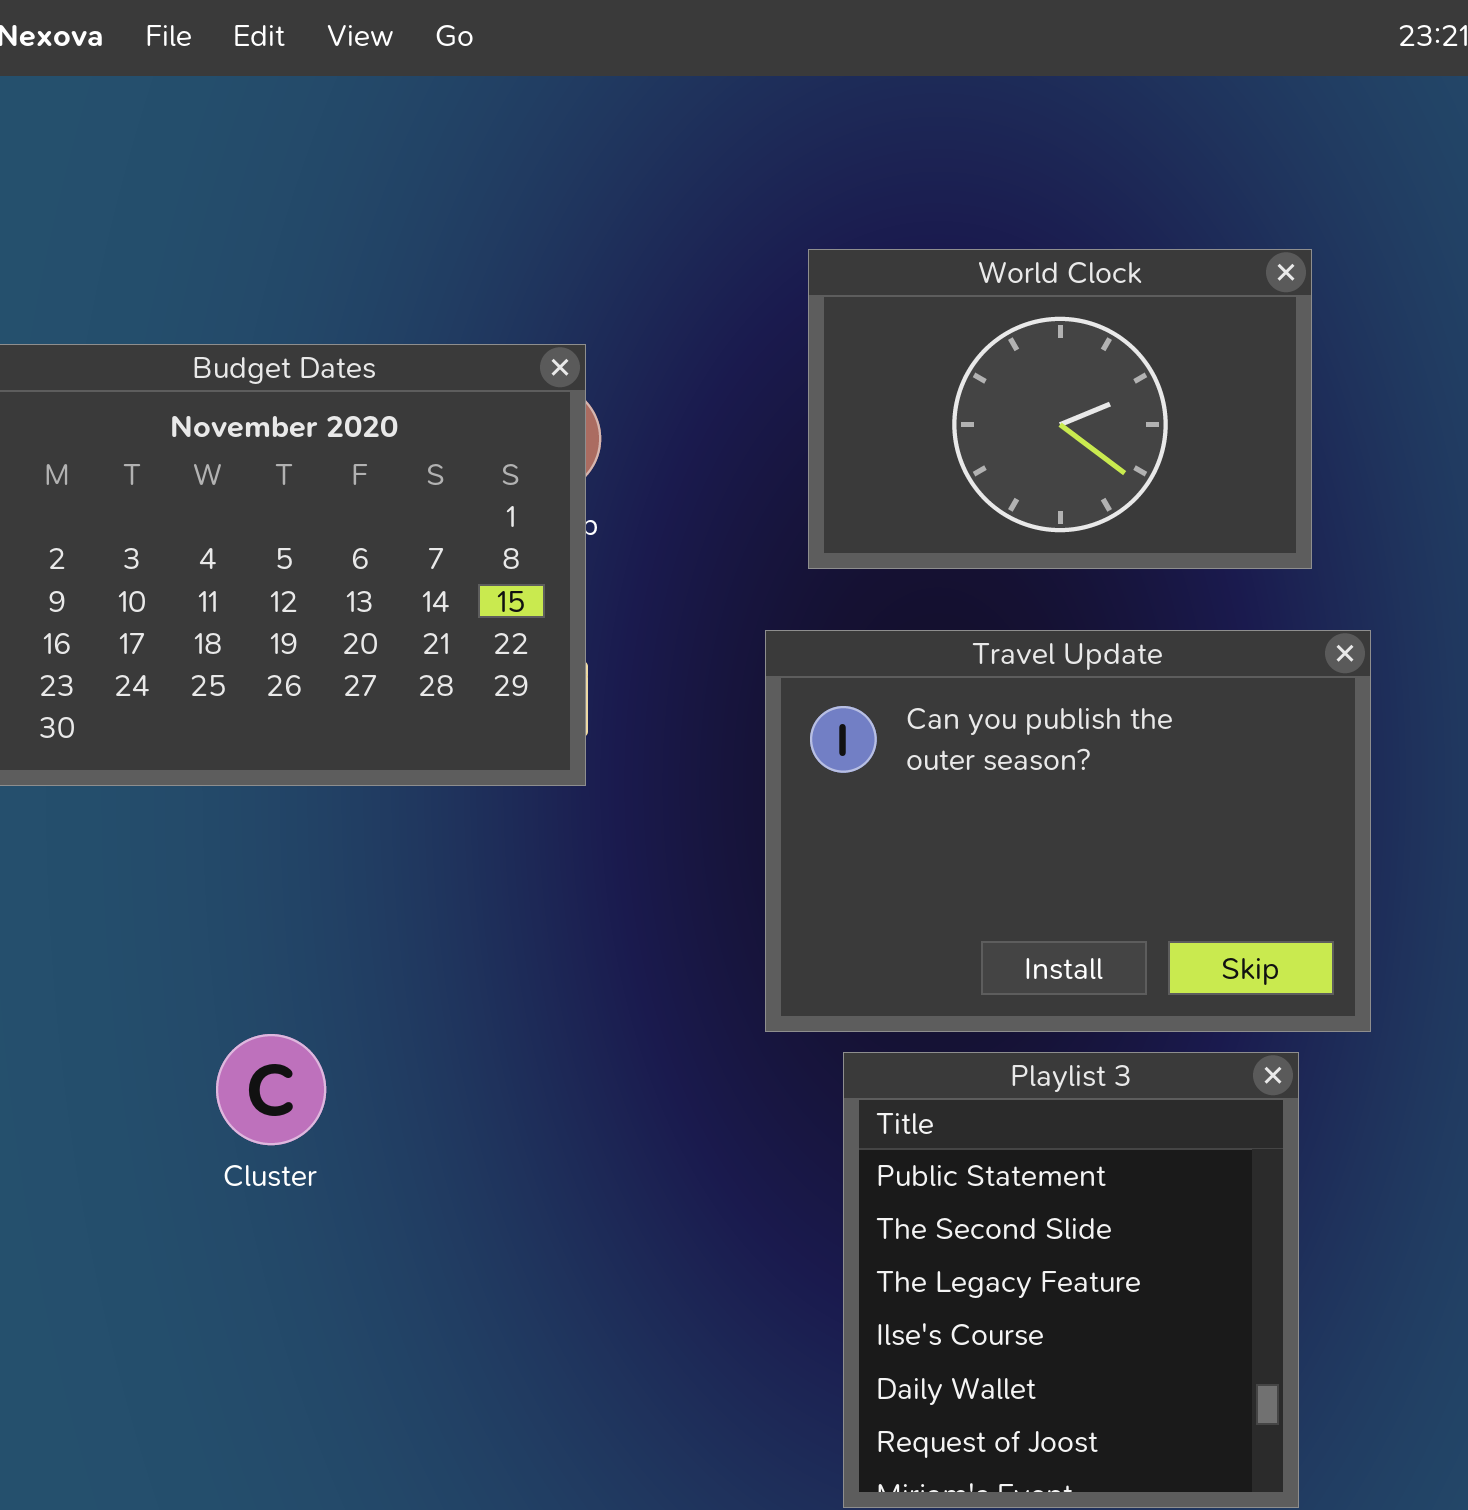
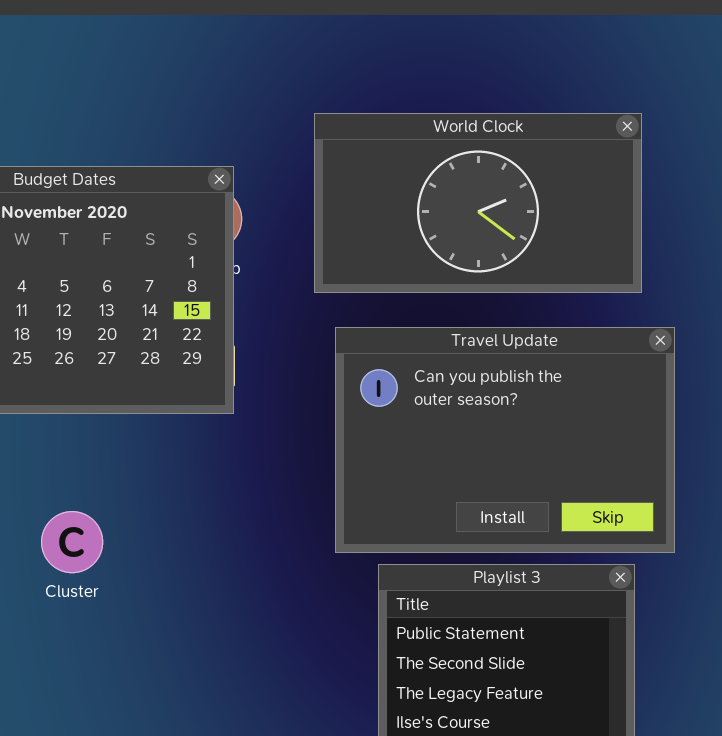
World Clock: [808,249,1312,569] -> [314,113,642,293], resized
Cluster: [216,1034,326,1145] -> [41,511,103,573], moved

